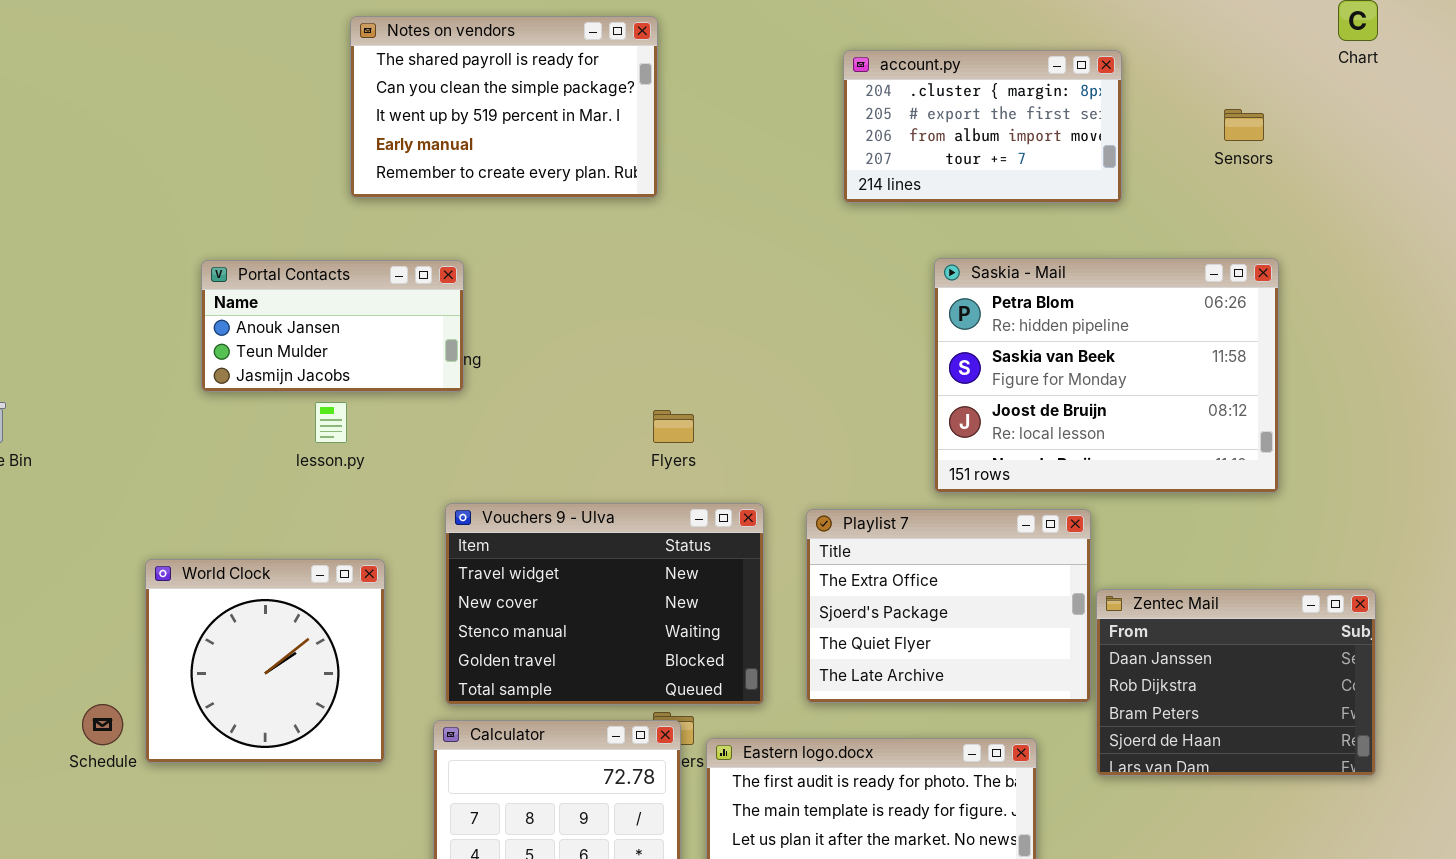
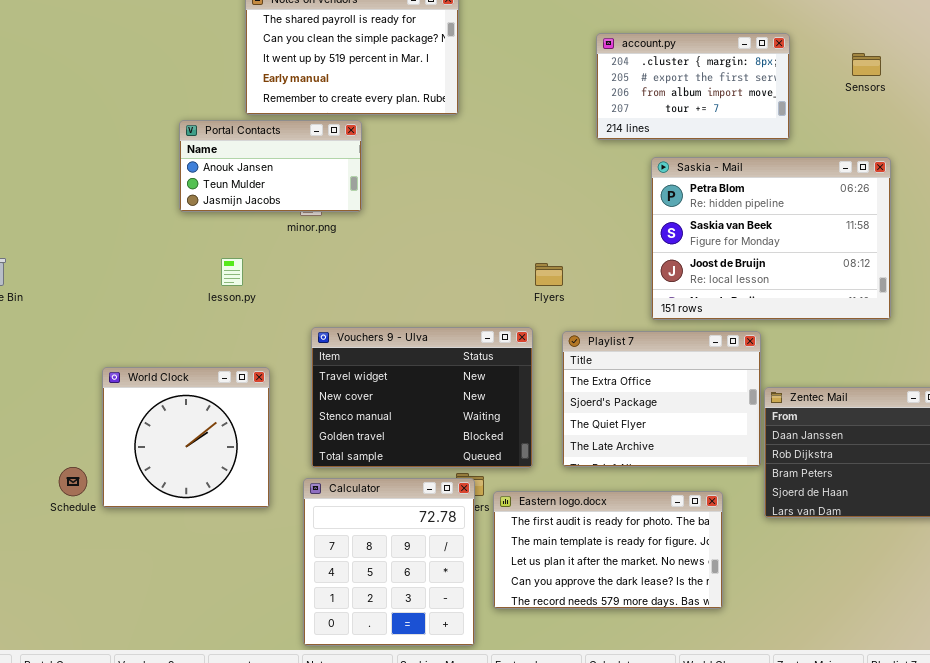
account.py: [843,50,1122,203] -> [596,33,790,140], moved
Portal Contacts: [201,260,464,392] -> [179,120,362,212], moved
Flyers: [653,410,694,443] -> [535,263,563,286], moved

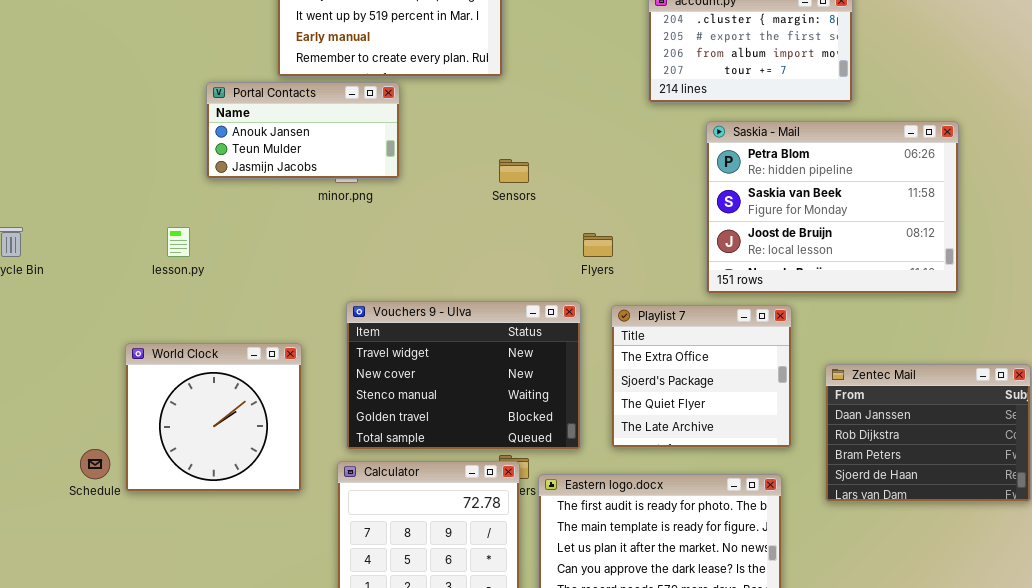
Sensors: [852,53,881,76] -> [499,159,529,183], moved
lesson.py: [221,258,243,286] -> [167,227,190,257], moved
Playlist 7: [562,331,761,467] -> [611,305,792,448], resized

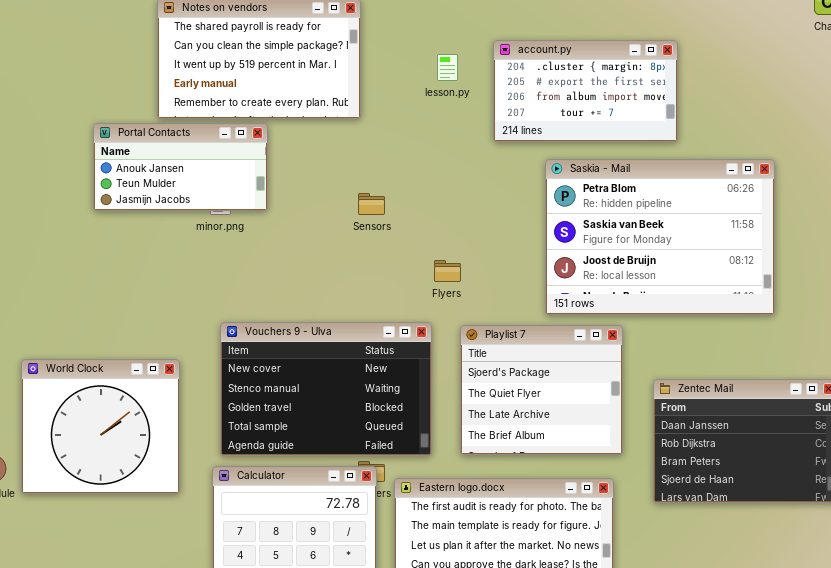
lesson.py: [167,227,190,257] -> [437,54,458,81], moved
Vouchers 9 - Ulva: [346,301,581,450] -> [220,322,432,456], scrolled down 1 row
Playlist 7: [611,305,792,448] -> [460,325,623,455], scrolled down 1 row

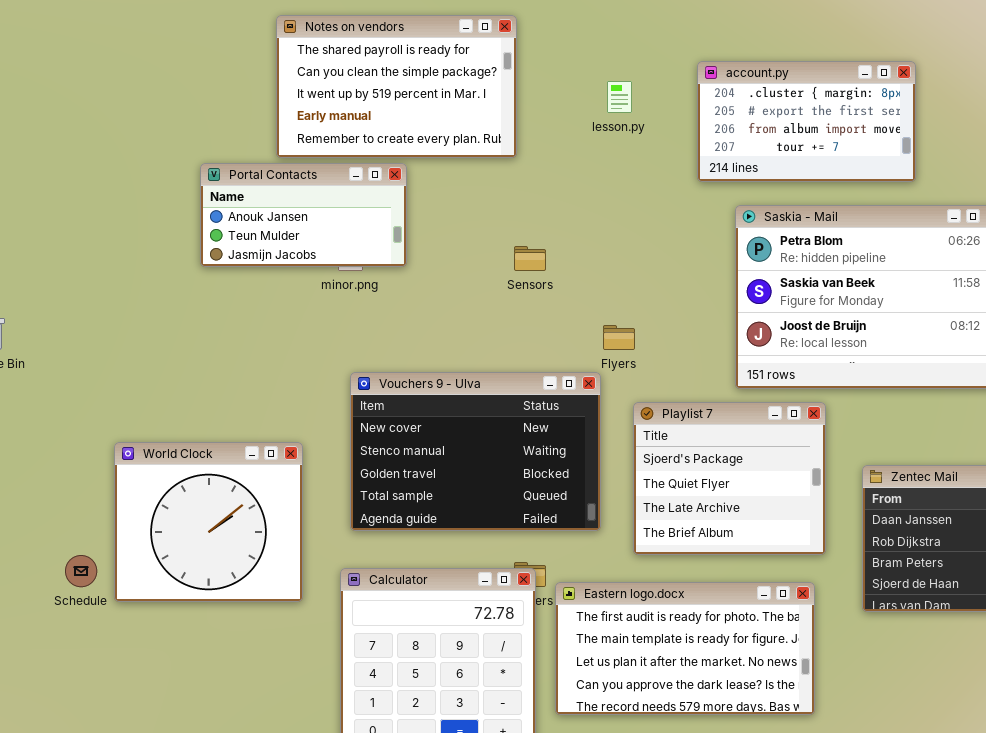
account.py: [493,40,678,142] -> [697,61,916,182], moved
Vouchers 9 - Ulva: [220,322,432,456] -> [350,372,601,531], moved

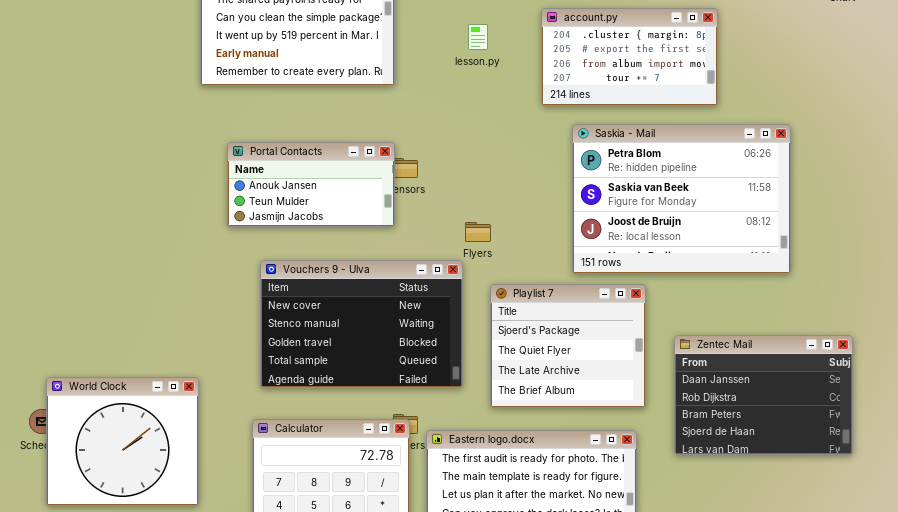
Portal Contacts: [200,163,407,267] -> [227,142,395,227], moved
World Clock: [114,442,303,602] -> [46,377,199,506], moved

